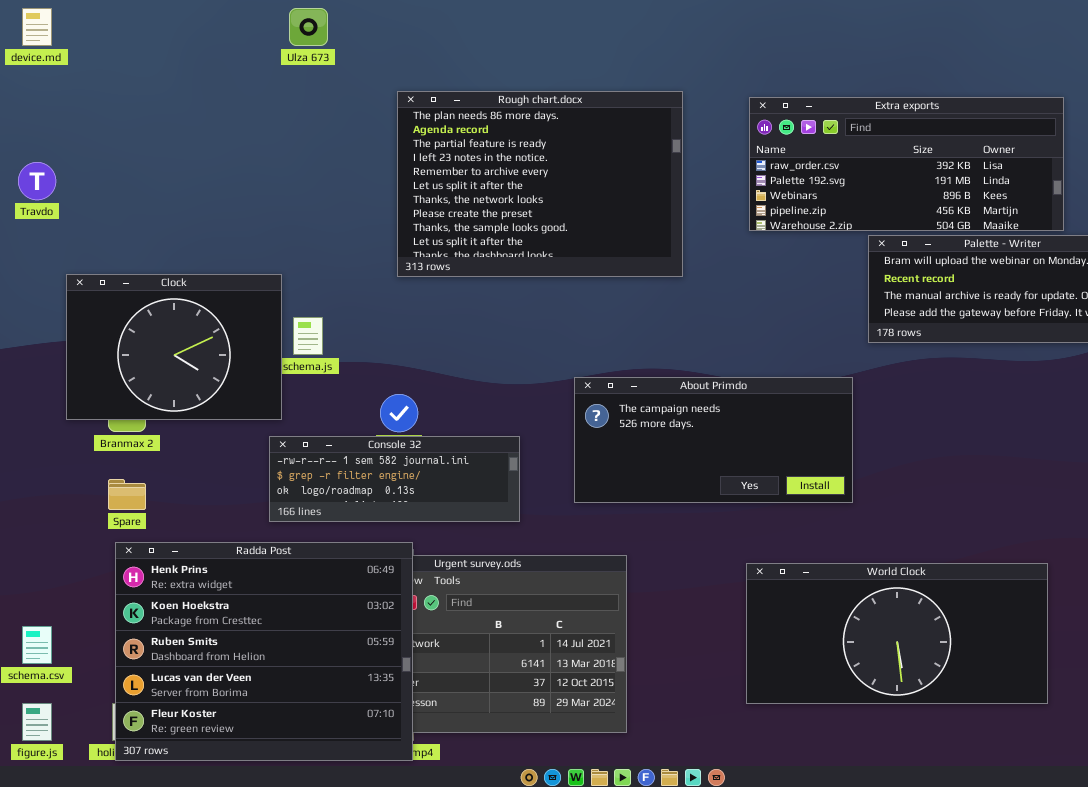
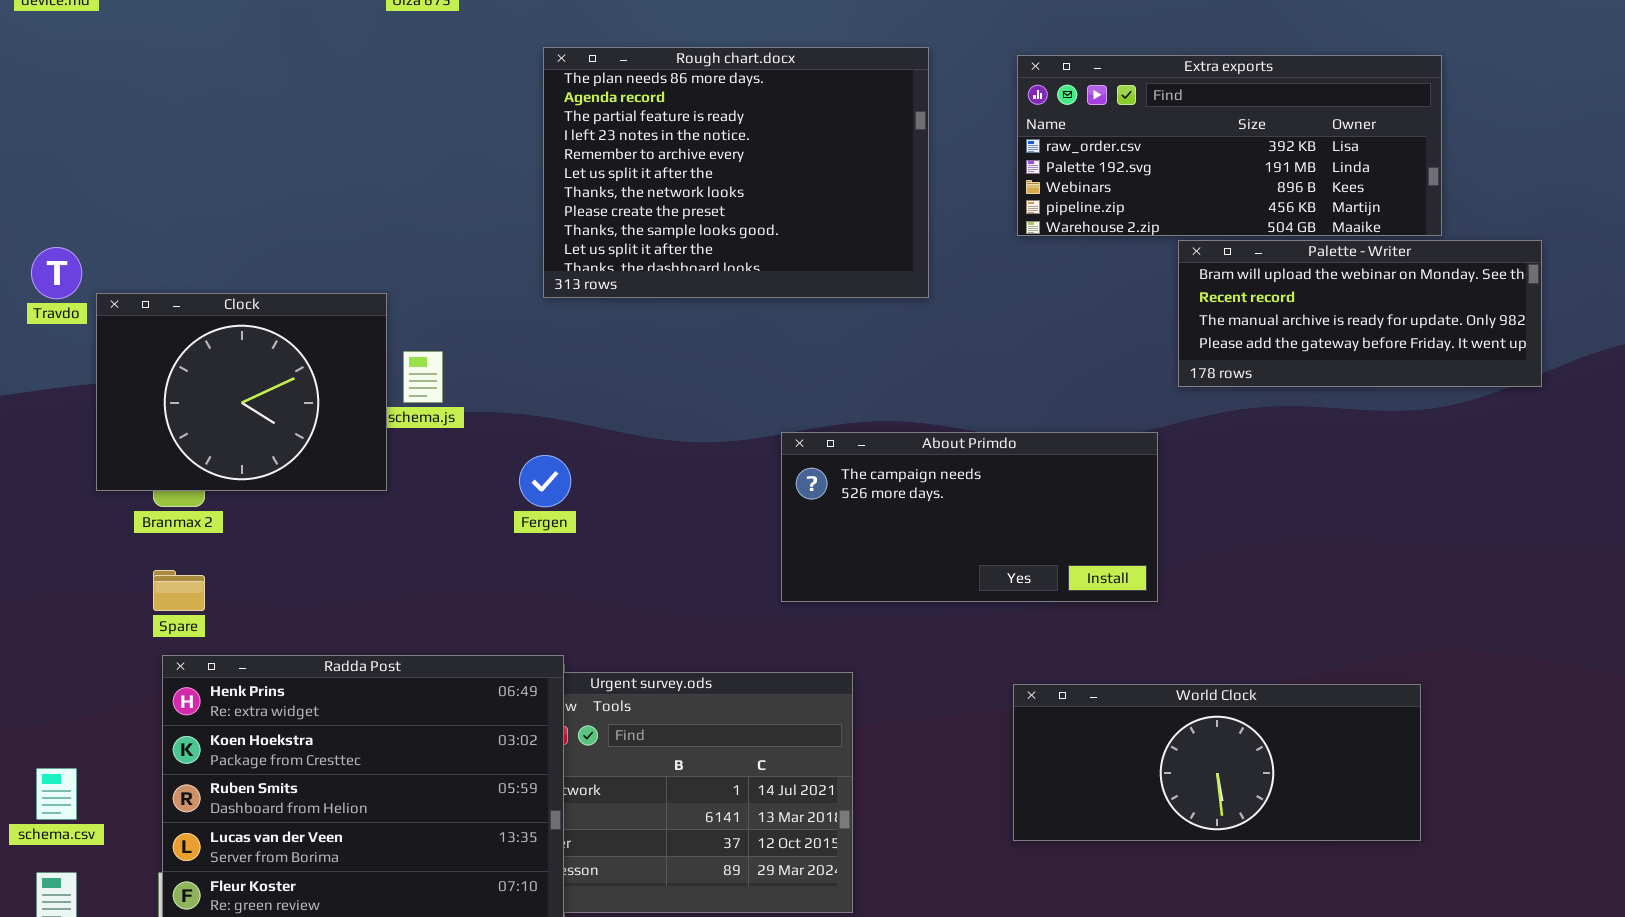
Travdo: [18,162,56,200] -> [31,247,82,299], moved
Console 32: [269,436,520,522] -> none, closed
World Clock: [746,563,1048,704] -> [1013,684,1421,841], resized

